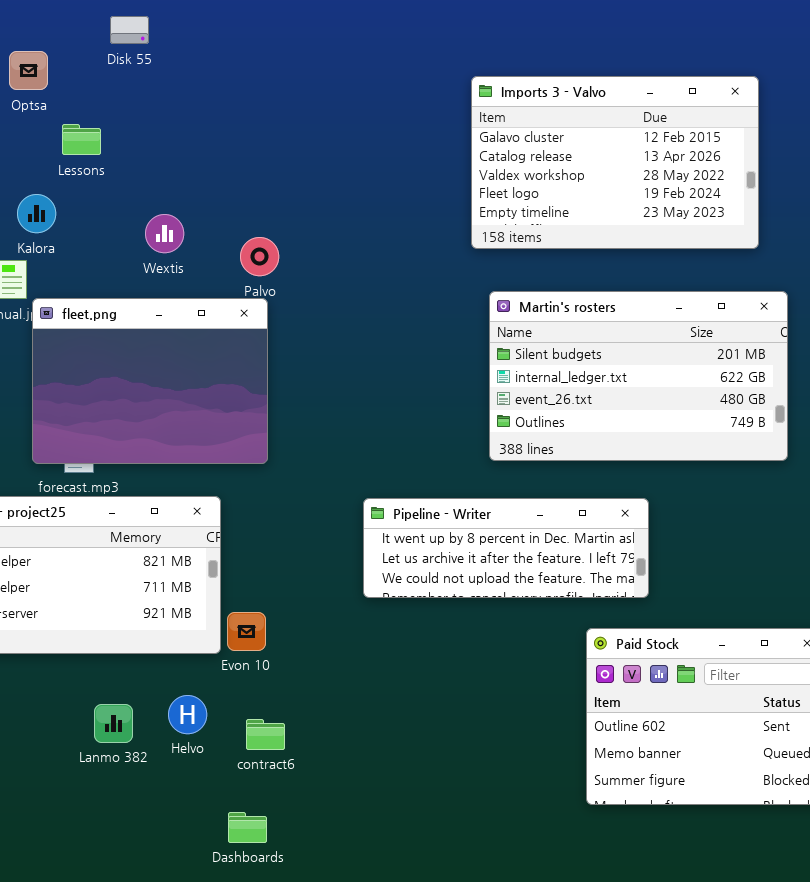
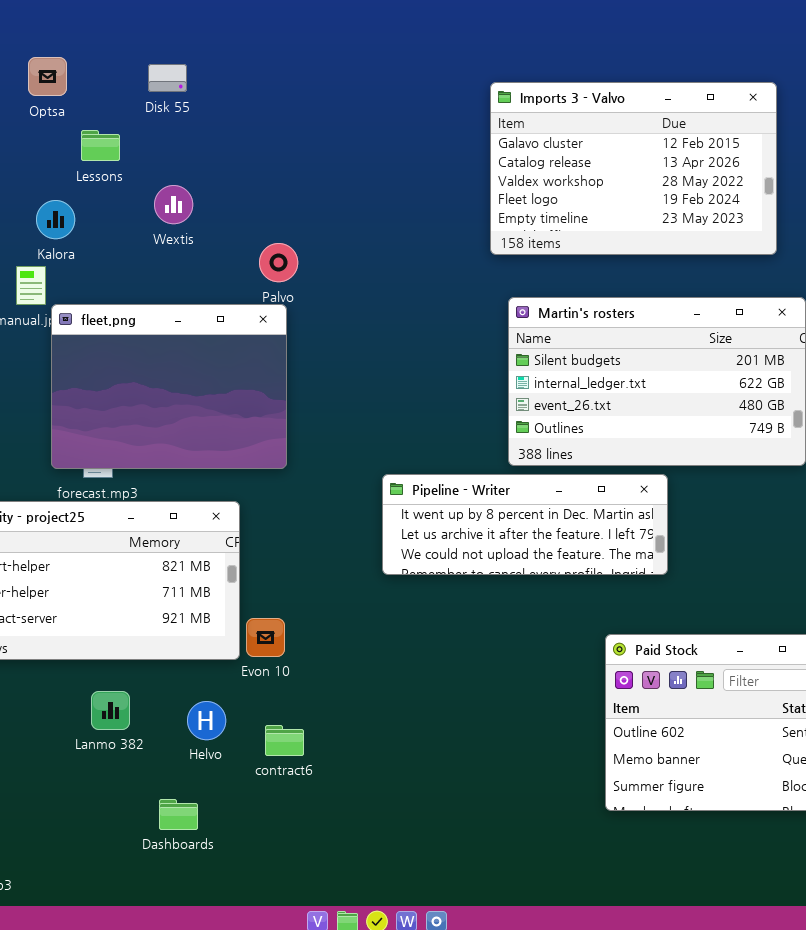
Disk 55: [110,16,149,44] -> [148,64,187,92], moved
Wextis: [145,214,184,253] -> [154,185,193,224], moved
Pipeline - Writer: [363,498,649,598] -> [382,474,668,575], moved
Lanmo 382: [94,704,133,743] -> [91,691,130,730], moved
Dashboards: [228,812,267,843] -> [159,799,198,830], moved

